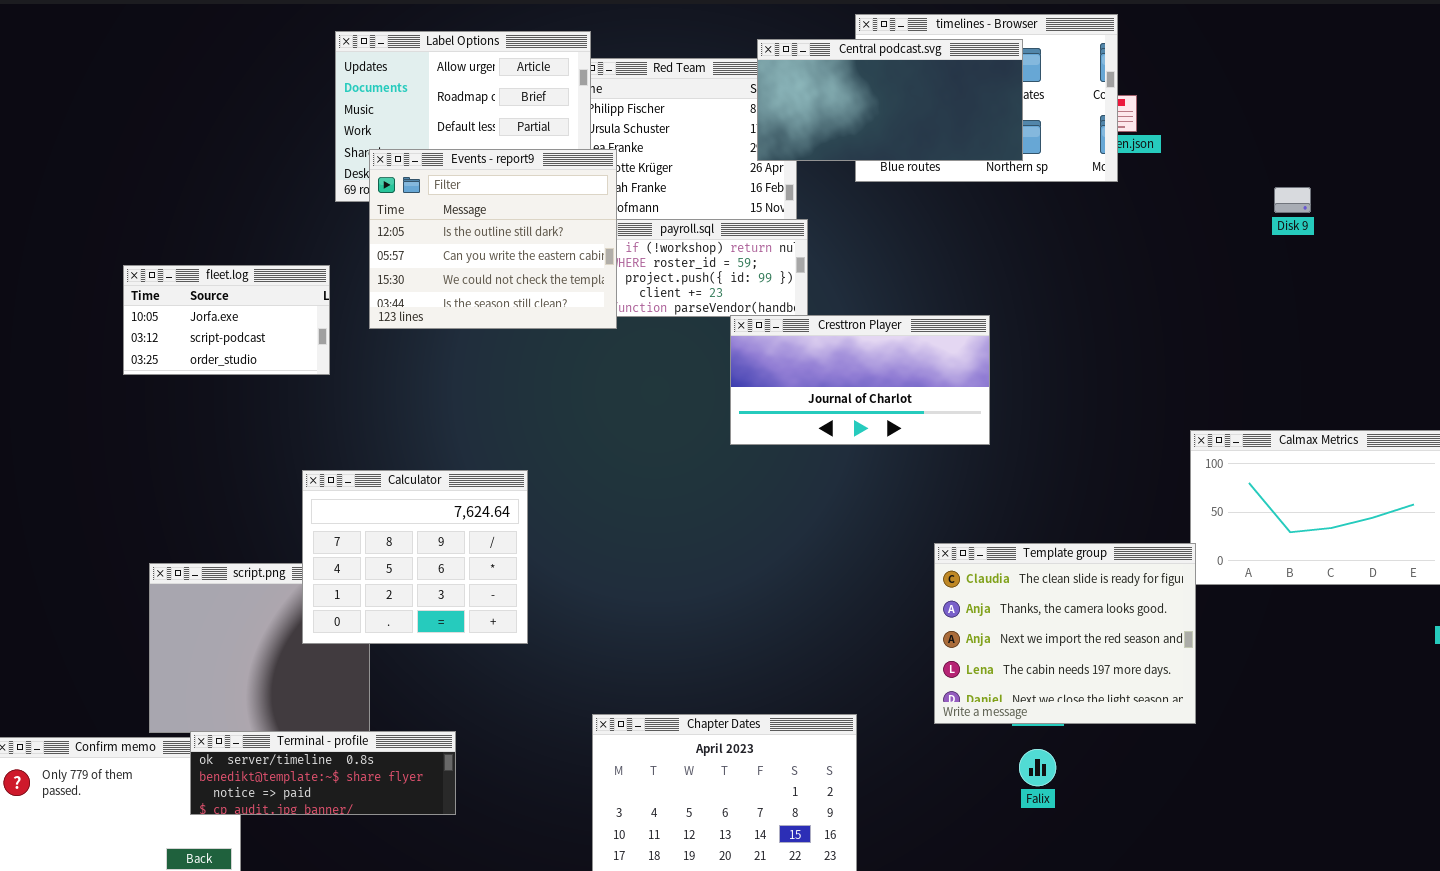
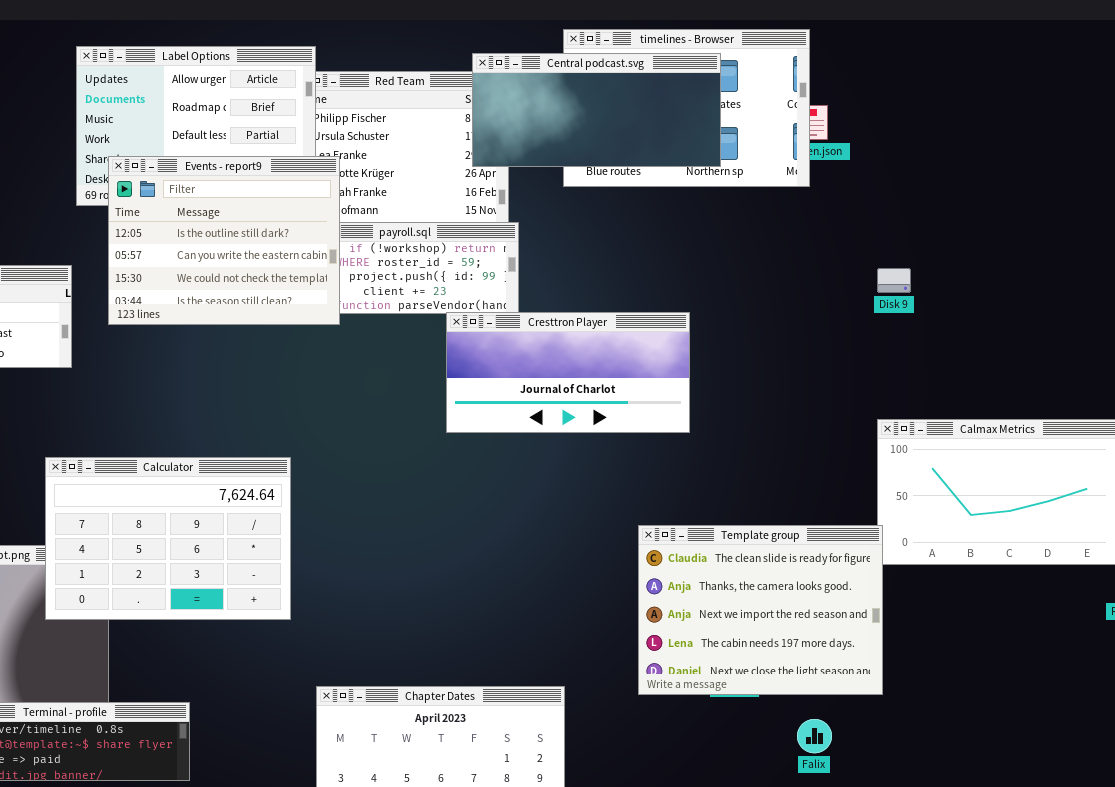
Disk 9: [1274,187,1311,213] -> [877,268,911,293], moved
Calculator: [302,470,528,644] -> [45,457,291,620], resized
Falix: [1019,749,1056,786] -> [797,719,832,753], moved

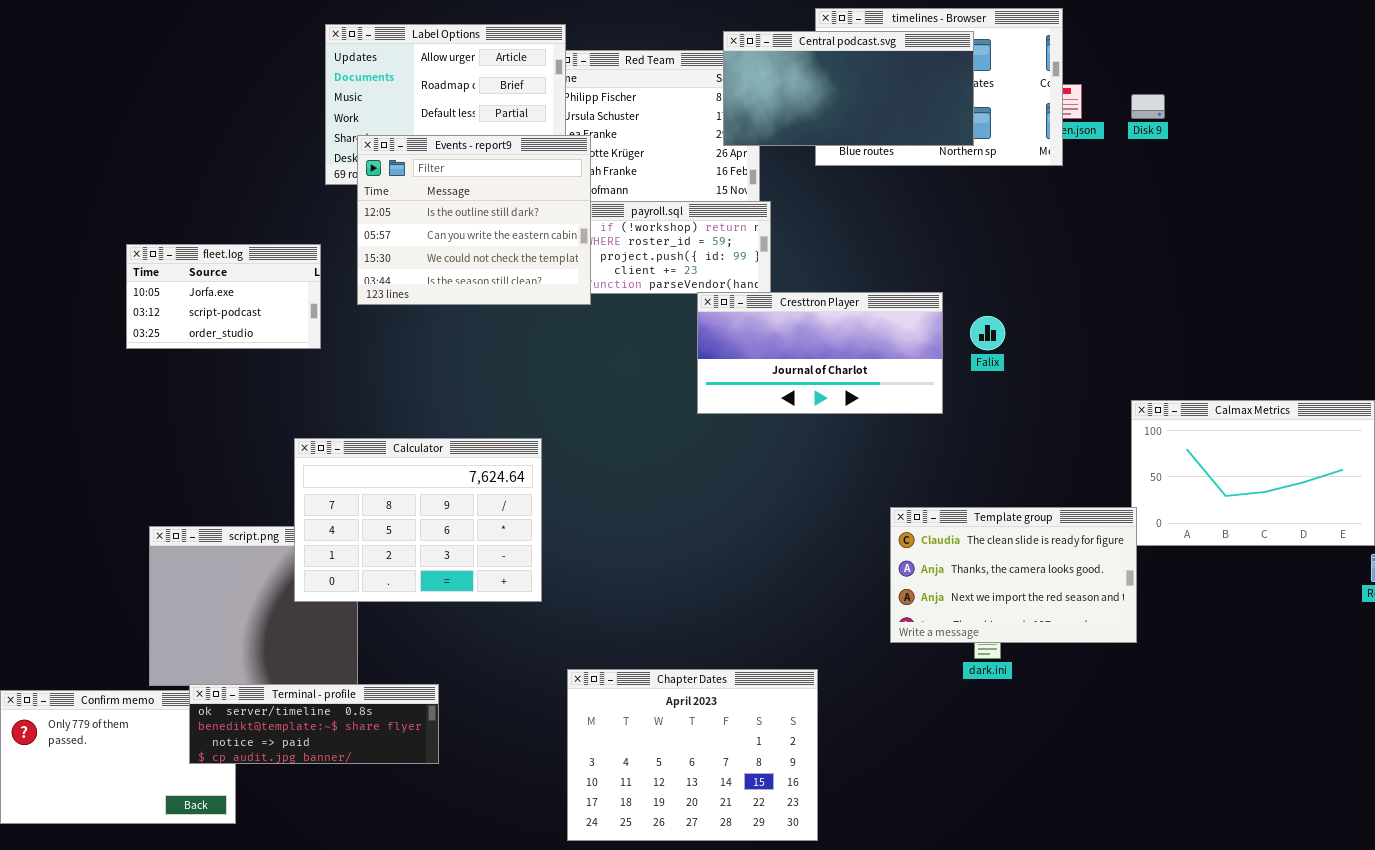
Disk 9: [877,268,911,293] -> [1131,94,1165,119], moved
Template group: [638,525,883,695] -> [890,507,1137,643], resized
Falix: [797,719,832,753] -> [970,316,1005,350], moved

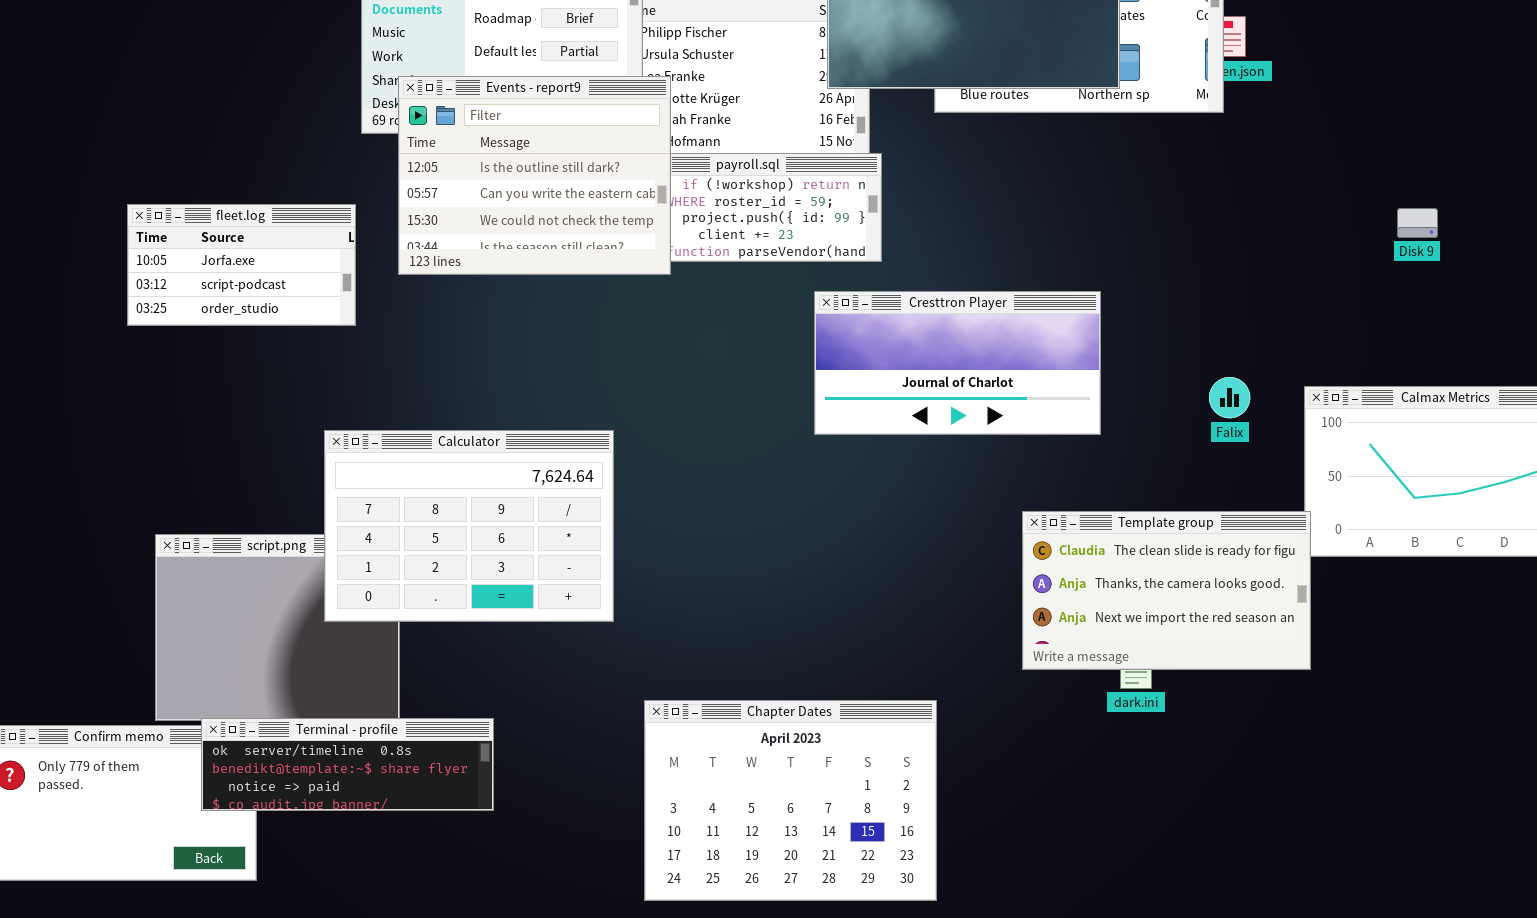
Disk 9: [1131,94,1165,119] -> [1397,208,1438,238], moved
Cresttron Player: [697,292,943,414] -> [814,291,1101,435], moved
Falix: [970,316,1005,350] -> [1209,377,1250,418], moved

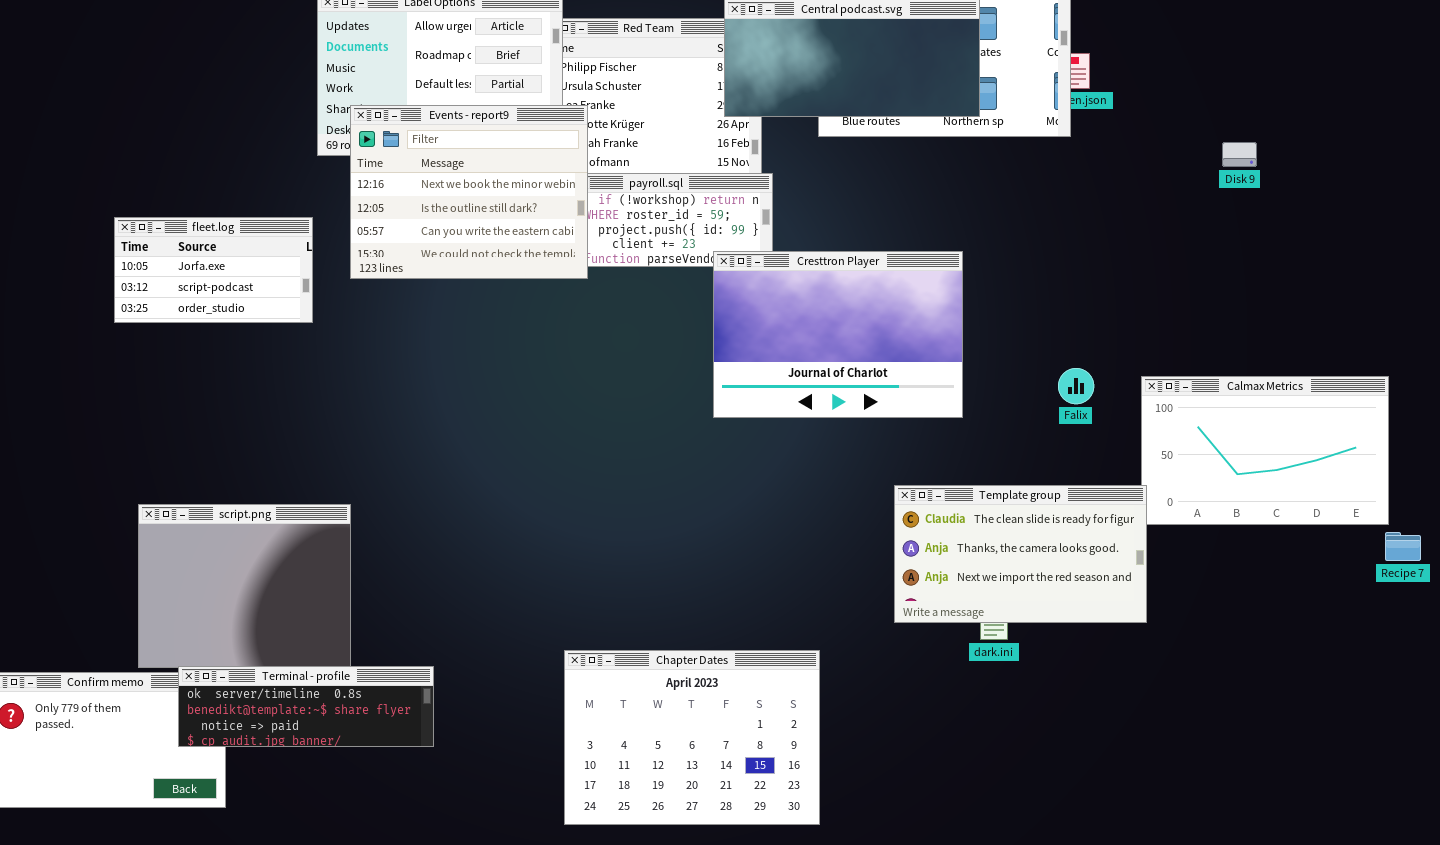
Events - report9: [398,76,671,275] -> [350,105,588,279], scrolled up 1 row
Disk 9: [1397,208,1438,238] -> [1222,142,1257,167], moved
Cresttron Player: [814,291,1101,435] -> [713,251,963,418], resized
Calculator: [324,430,614,622] -> none, closed

